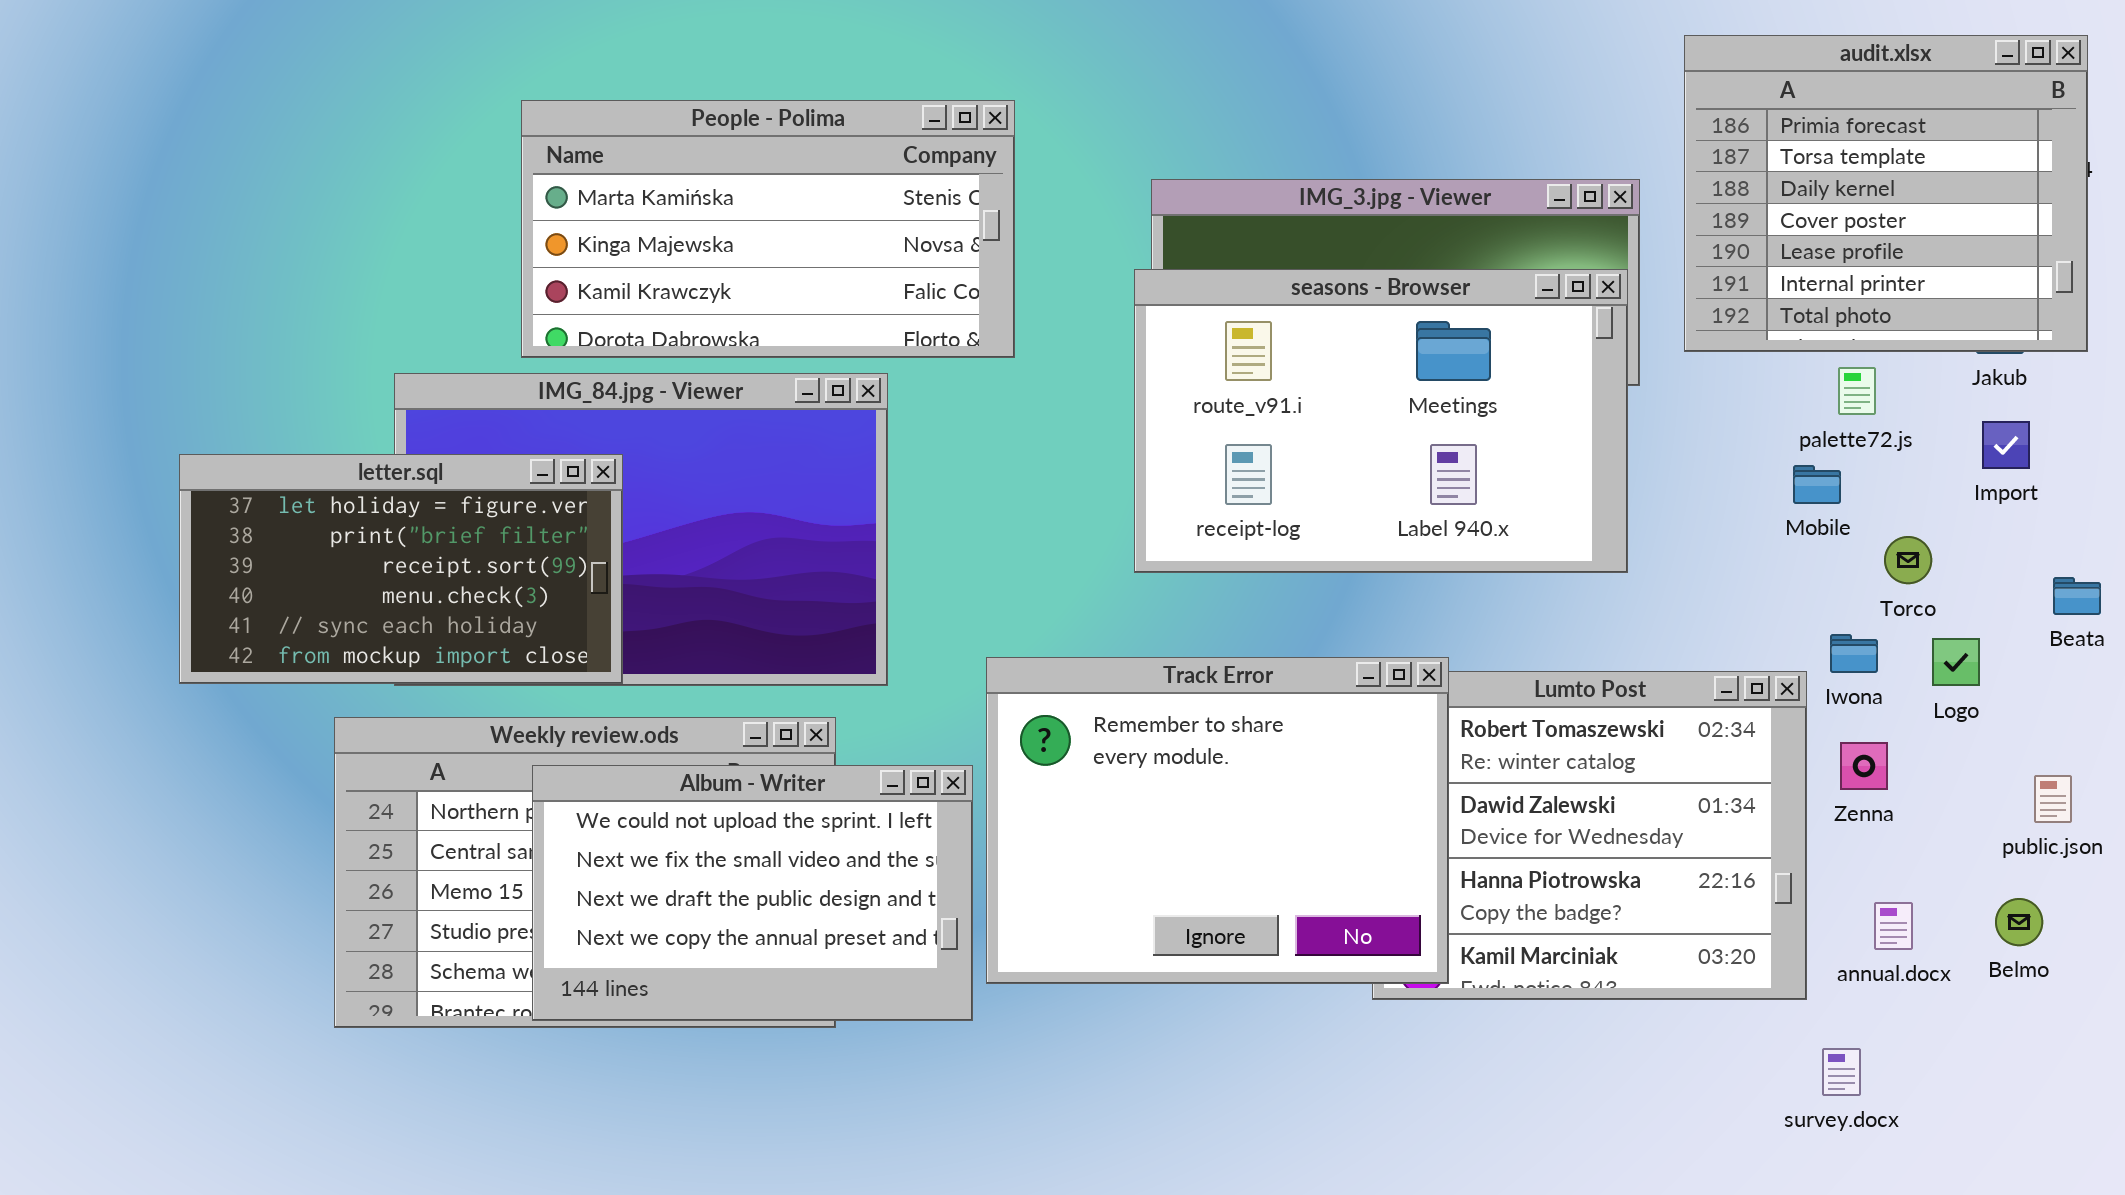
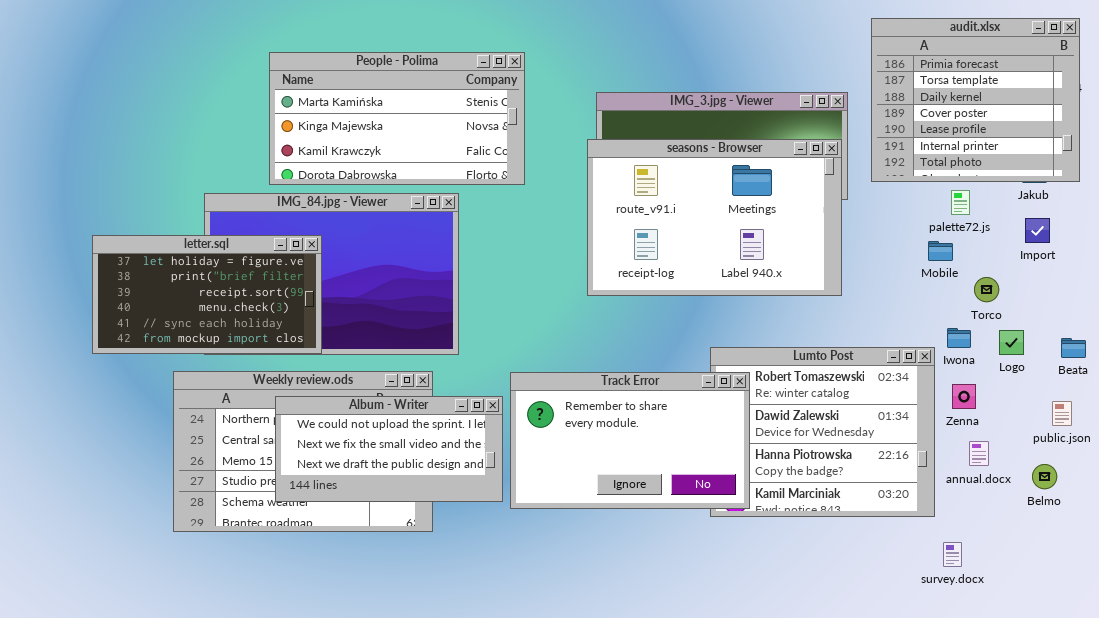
Beata: [2053,577,2101,615] -> [1061,338,1086,358], moved
Track Error: [986,657,1449,984] -> [510,372,750,509], resized
Album - Writer: [532,765,973,1021] -> [275,396,503,502], resized
annual.docx: [1874,902,1913,950] -> [969,441,989,466], moved

